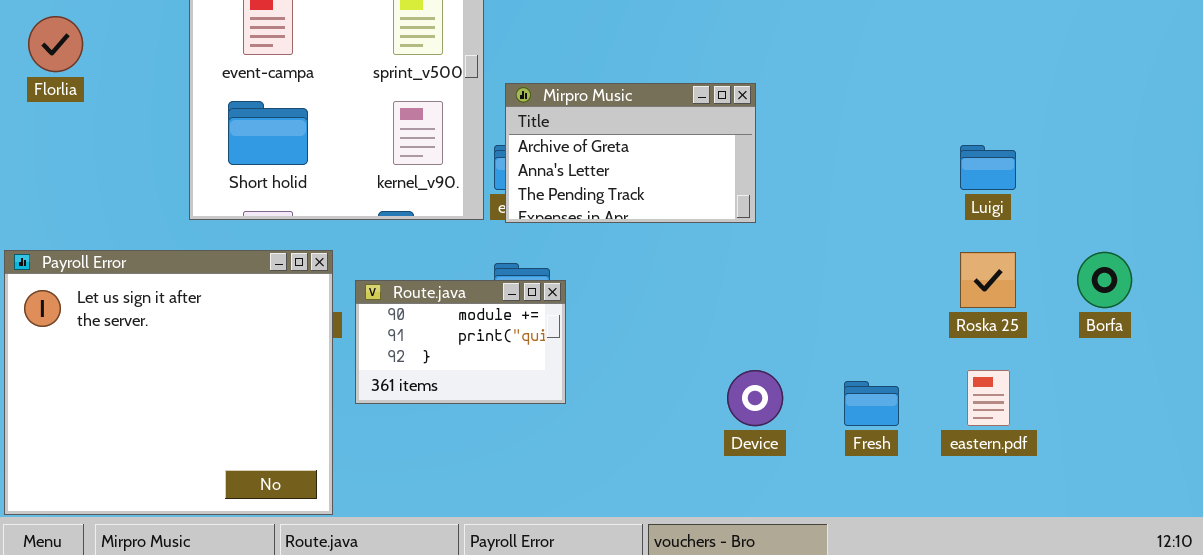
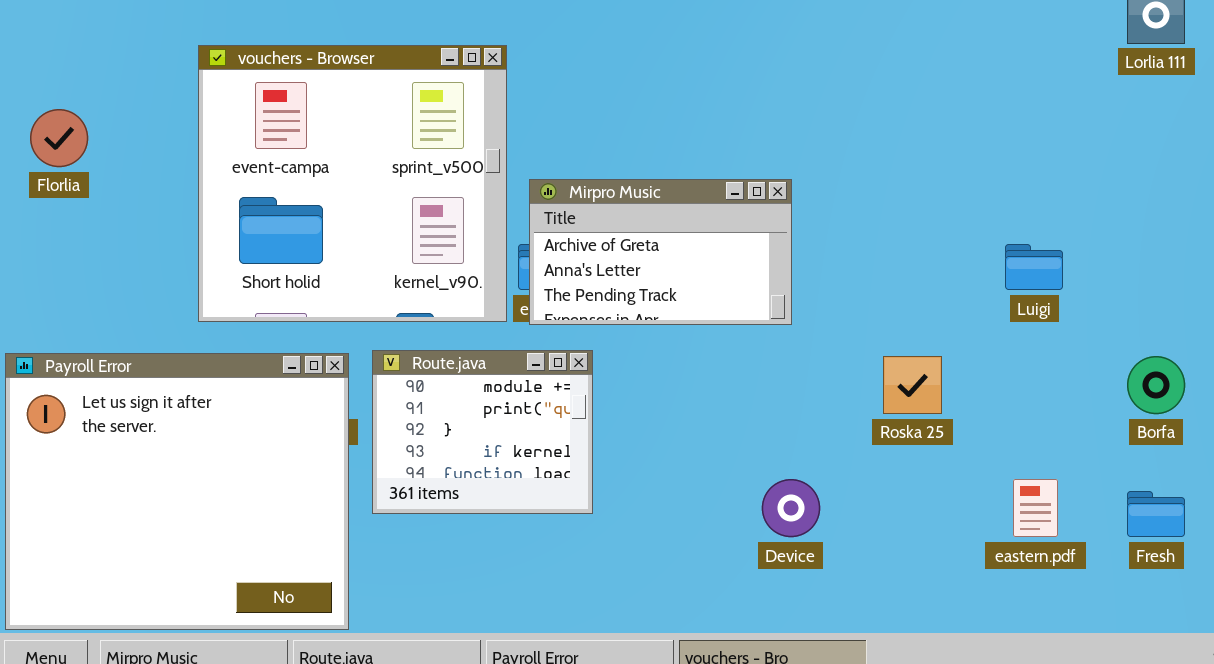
Roska 25: [960,252,1016,308] -> [883,356,942,414], moved
Route.java: [355,280,566,404] -> [372,350,593,514], resized
Fresh: [844,381,899,426] -> [1127,491,1185,537], moved

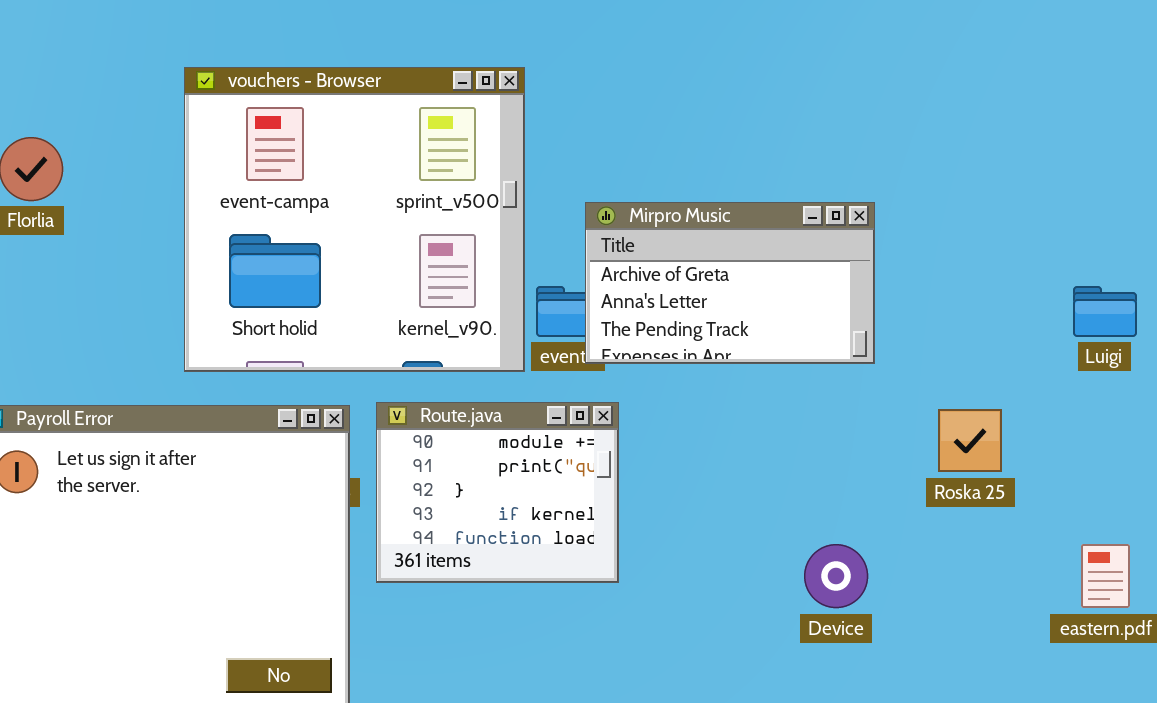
Mirpro Music: [529,179,792,325] -> [585,202,875,364], moved

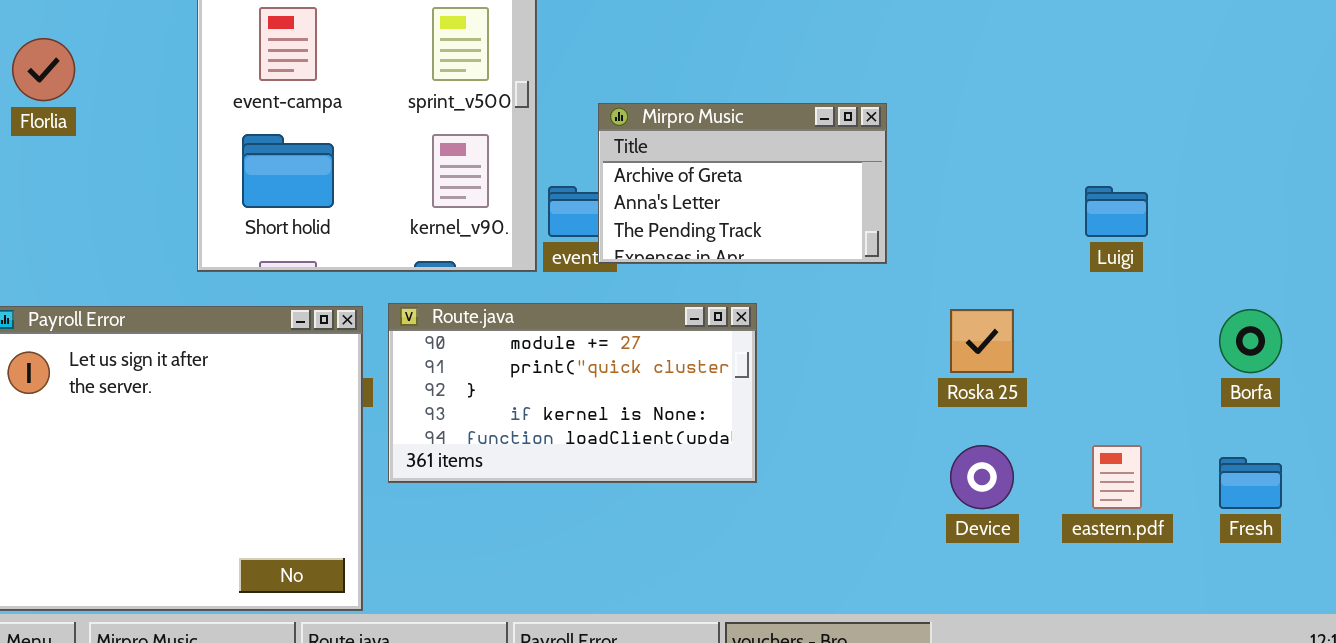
Route.java: [376,402,619,583] -> [388,303,757,483], resized
Device: [804,544,868,608] -> [950,445,1014,509], moved

